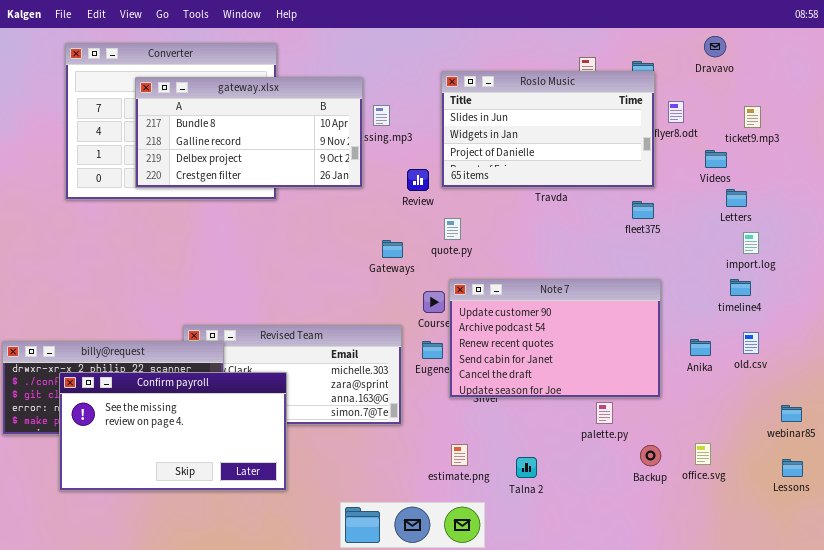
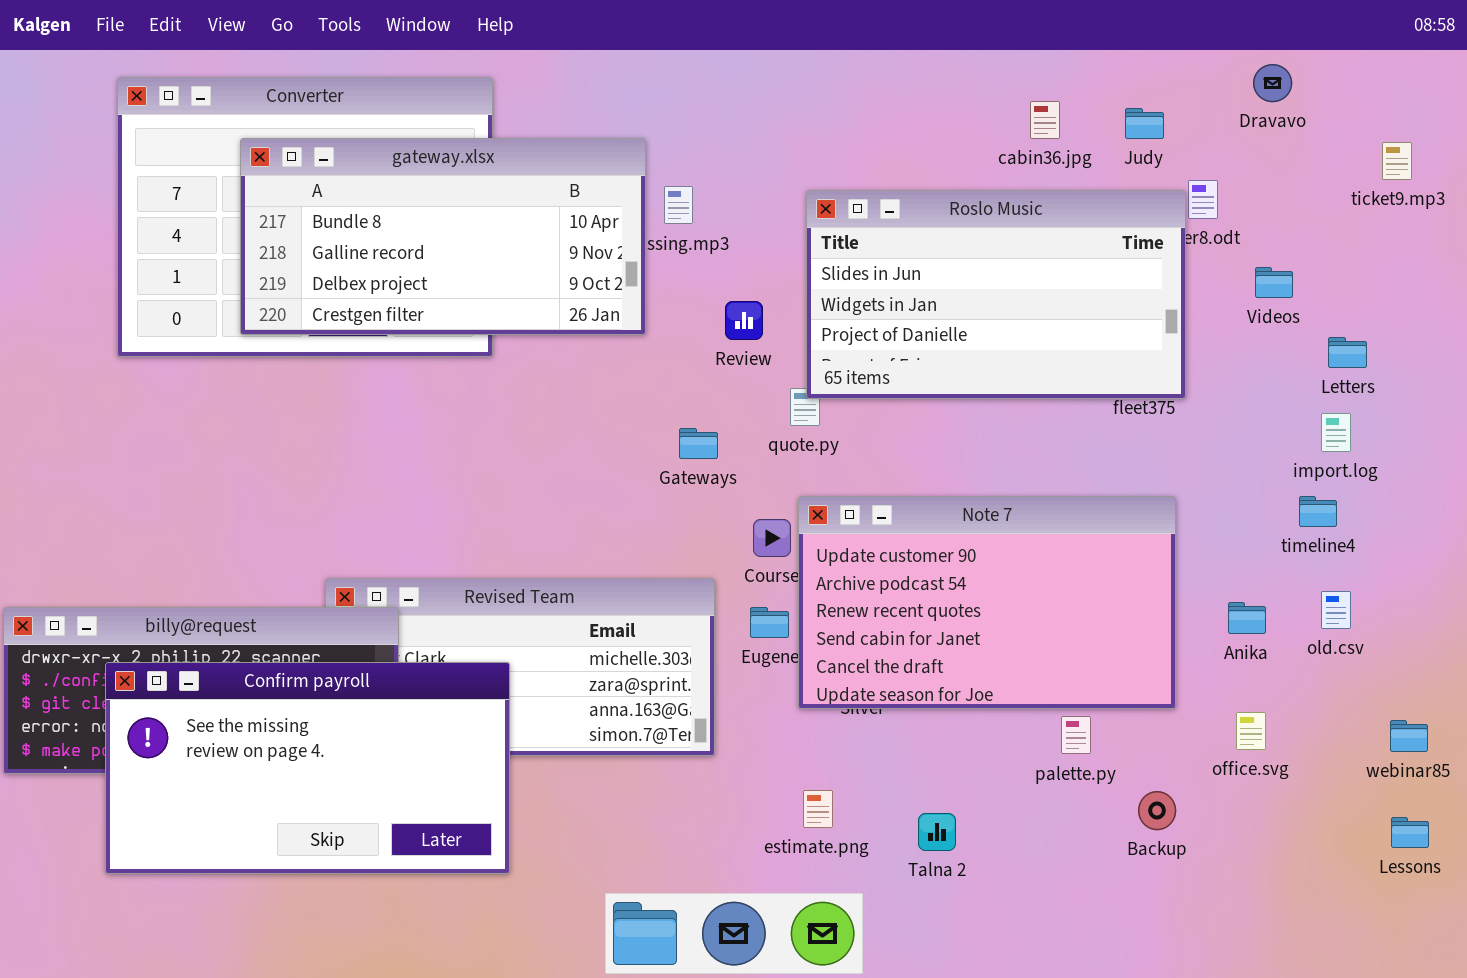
Roslo Music: [441,71,655,188] -> [806,190,1186,399], moved
ticket9.mp3: [744,106,761,128] -> [1382,142,1412,180], moved
Letters: [726,189,747,207] -> [1328,337,1367,368], moved
office.svg: [695,443,711,465] -> [1236,712,1266,750], moved

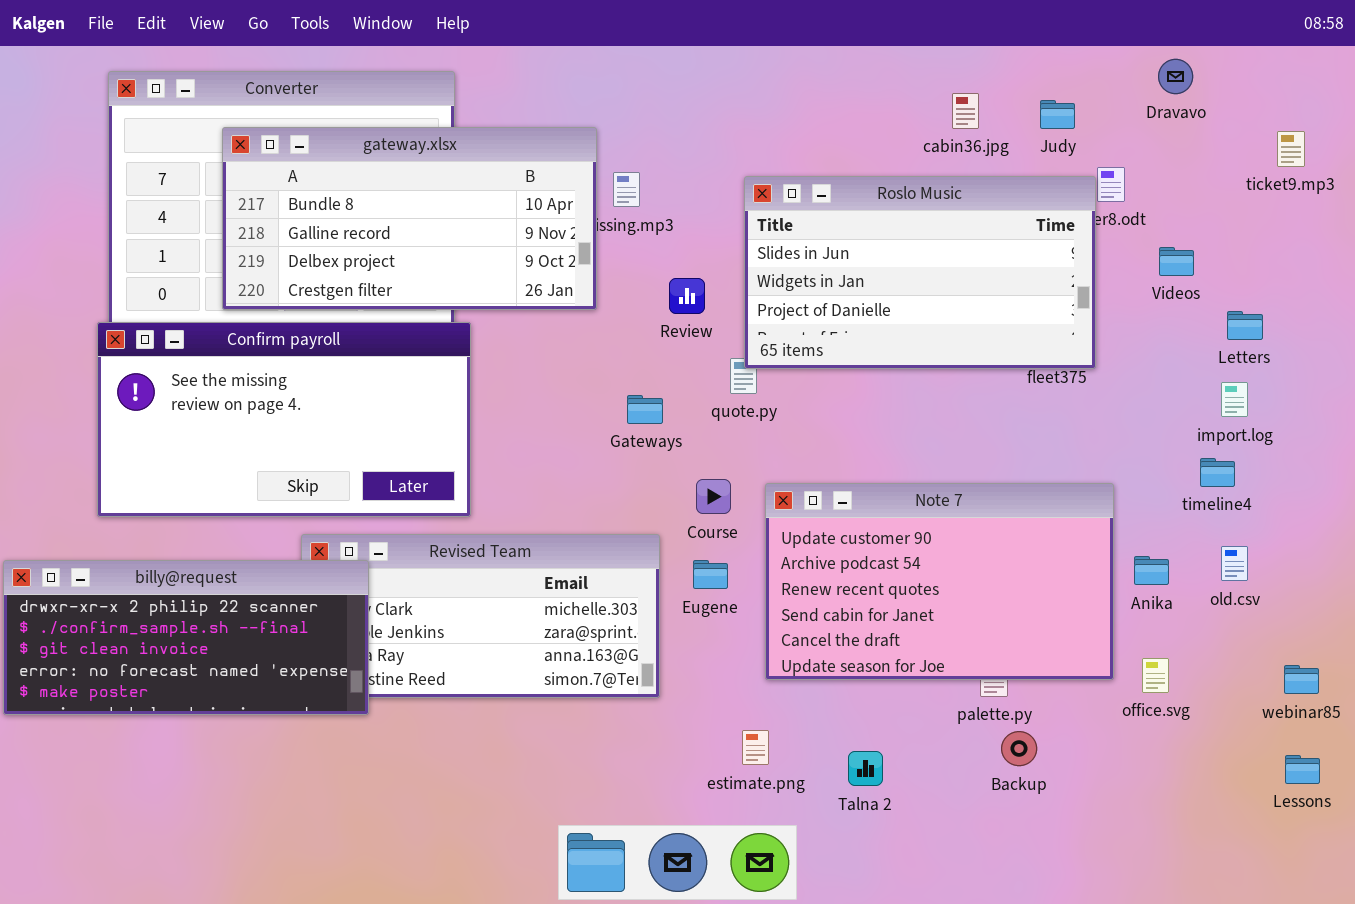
Note 7: [798,496,1176,709] -> [765,483,1114,680], moved
Confirm payroll: [105,662,510,874] -> [97,322,471,517], moved
Backup: [1138,791,1176,830] -> [1001,731,1037,766], moved

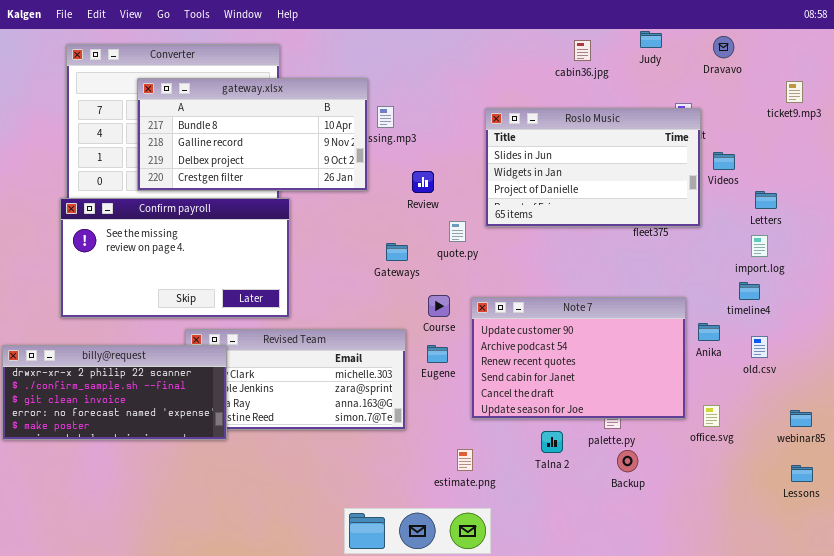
cabin36.jpg: [952,93,979,129] -> [574,40,591,61], moved
Judy: [1040,100,1075,129] -> [640,31,662,48], moved
Roslo Music: [744,176,1096,369] -> [485,108,701,227], moved
Anika: [1134,556,1169,585] -> [698,323,720,341], moved
Talna 2: [848,751,883,786] -> [541,431,563,453], moved

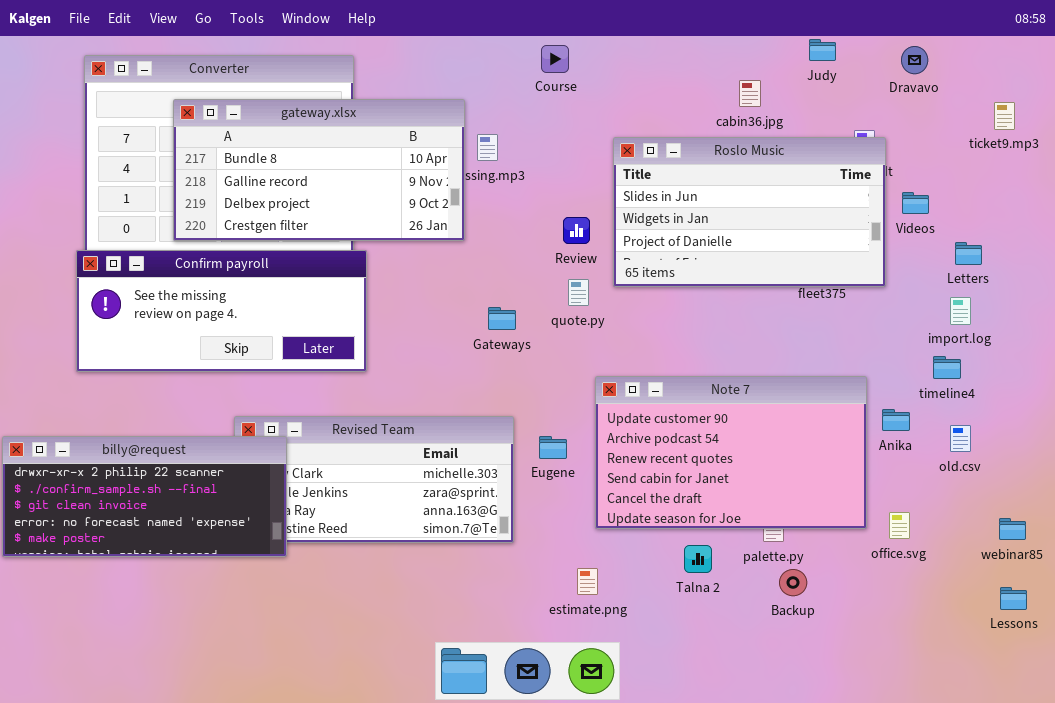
cabin36.jpg: [574,40,591,61] -> [739,80,761,107], moved
Review: [412,171,434,193] -> [563,217,590,244], moved
Confirm payroll: [60,198,290,318] -> [76,250,367,372], resized
Course: [428,295,450,317] -> [541,45,569,73], moved

